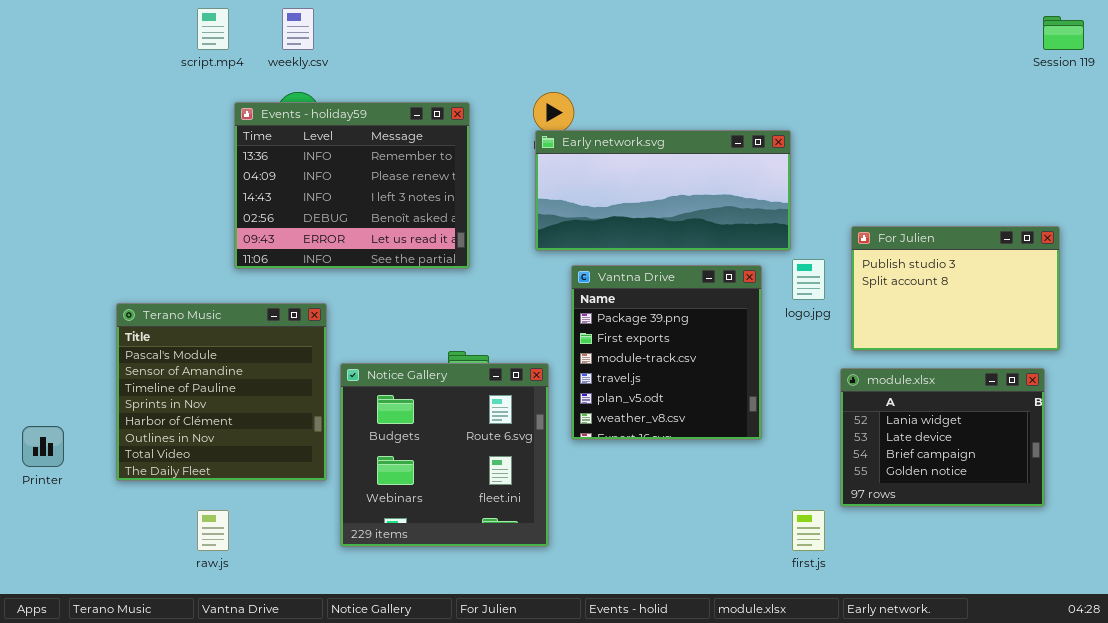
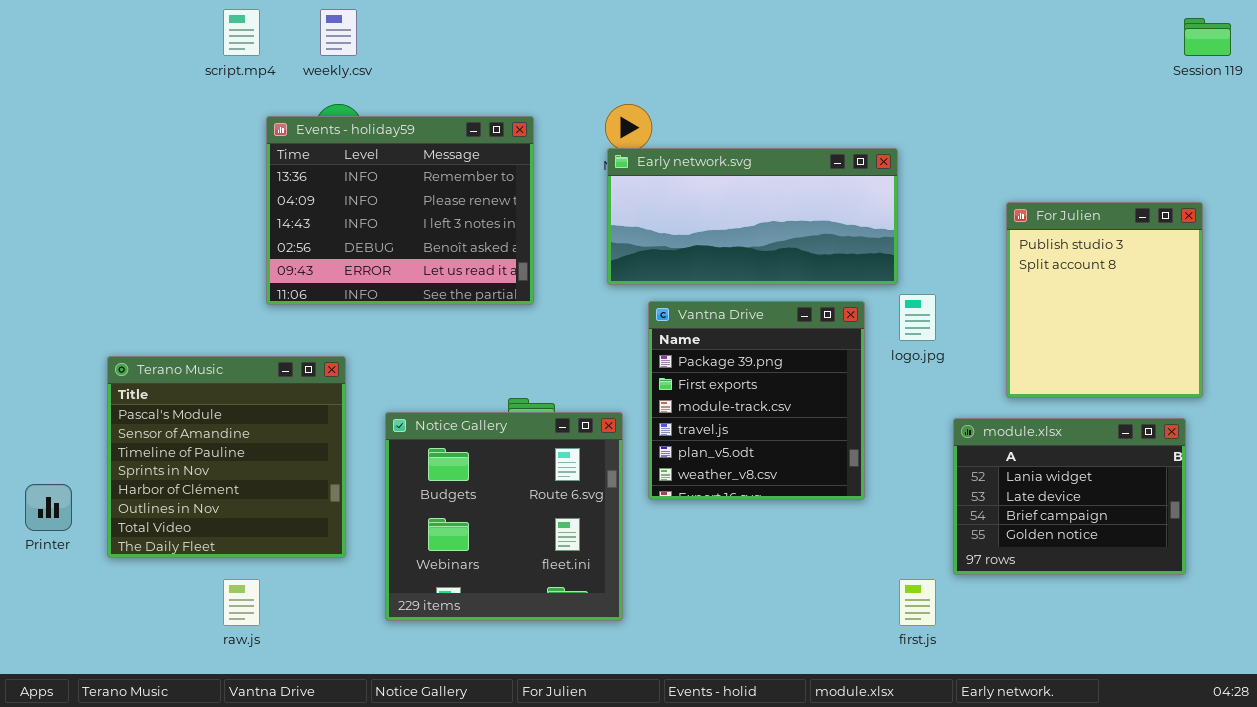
For Julien: [851,226,1060,351] -> [1006,202,1203,398], resized
Terano Music: [116,303,327,481] -> [107,356,346,558], moved

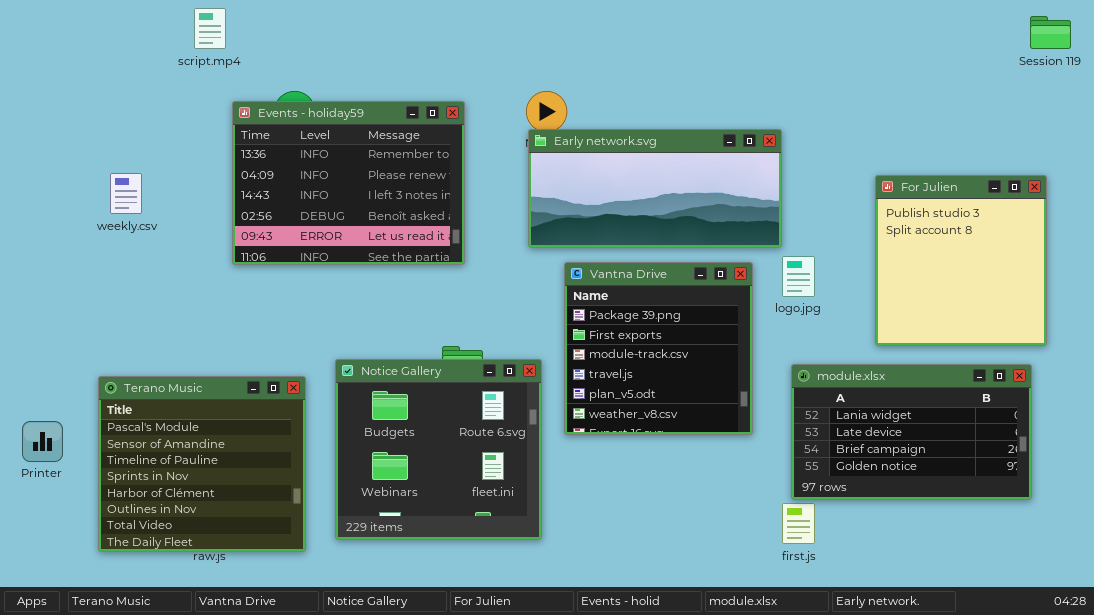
weekly.csv: [320,9,357,56] -> [110,173,142,214], moved
Terano Music: [107,356,346,558] -> [98,376,306,552], moved
module.xlsx: [953,418,1186,575] -> [791,364,1032,500], resized

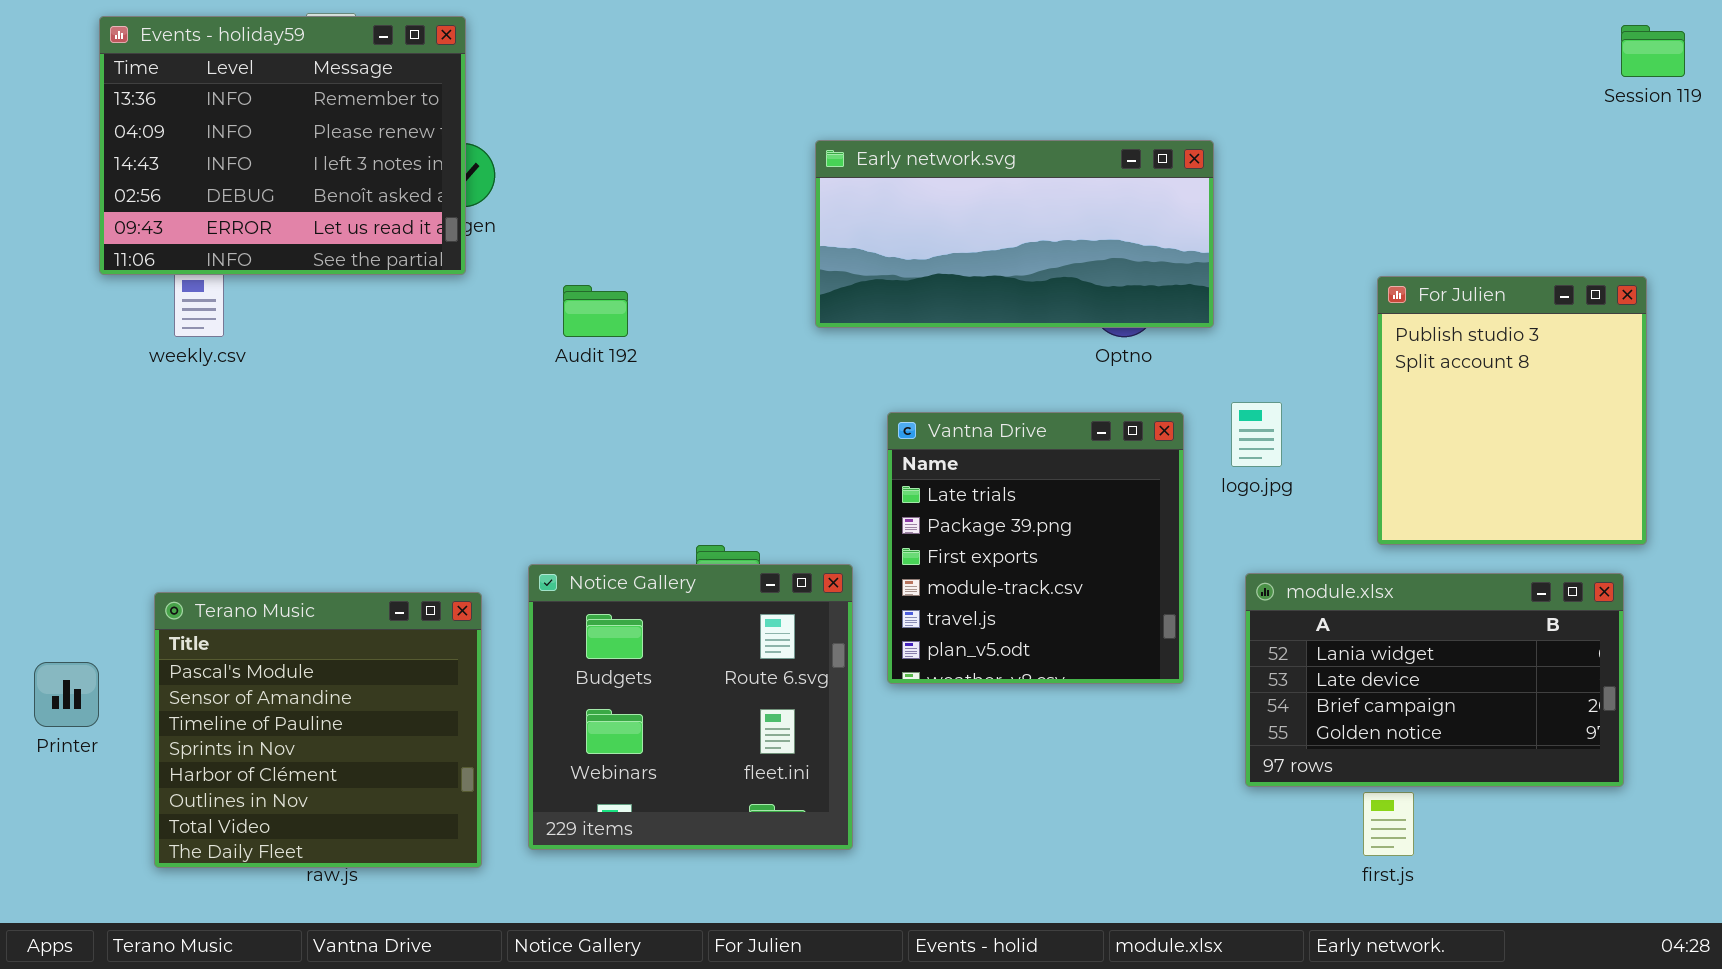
Events - holiday59: [232,101,465,265] -> [99,16,466,275], moved
Early network.svg: [528,129,782,248] -> [815,140,1214,328], moved
Vantna Drive: [564,262,753,435] -> [887,412,1184,684], scrolled up 1 row
first.js: [782,503,815,544] -> [1363,792,1414,856], moved

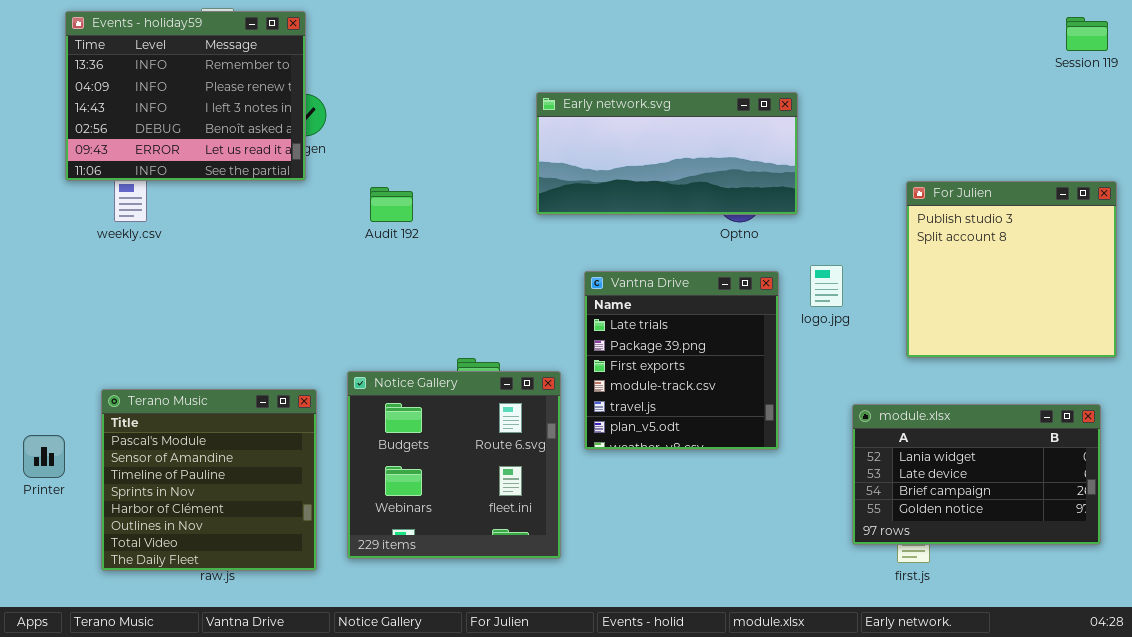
For Julien: [1377,276,1647,545] -> [906,181,1117,358], resized
module.xlsx: [1245,573,1624,787] -> [852,404,1101,545], moved

